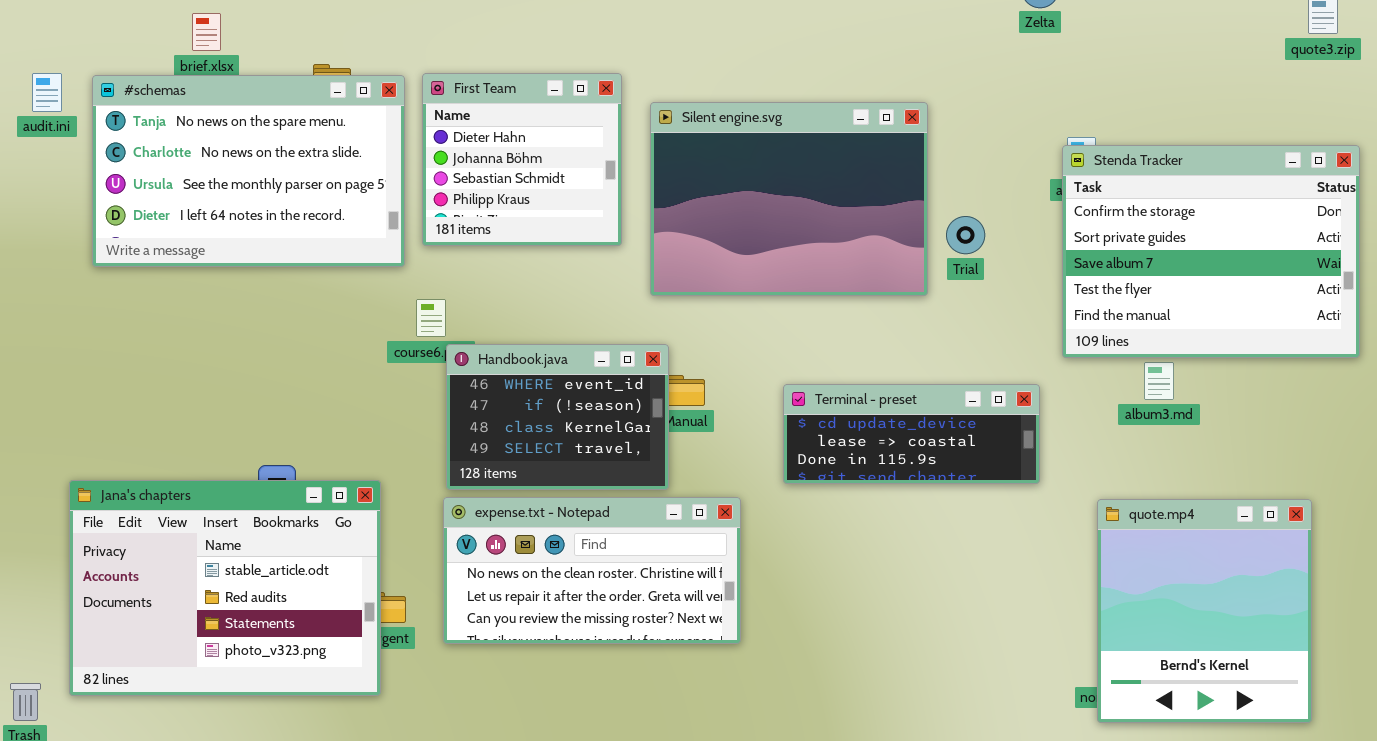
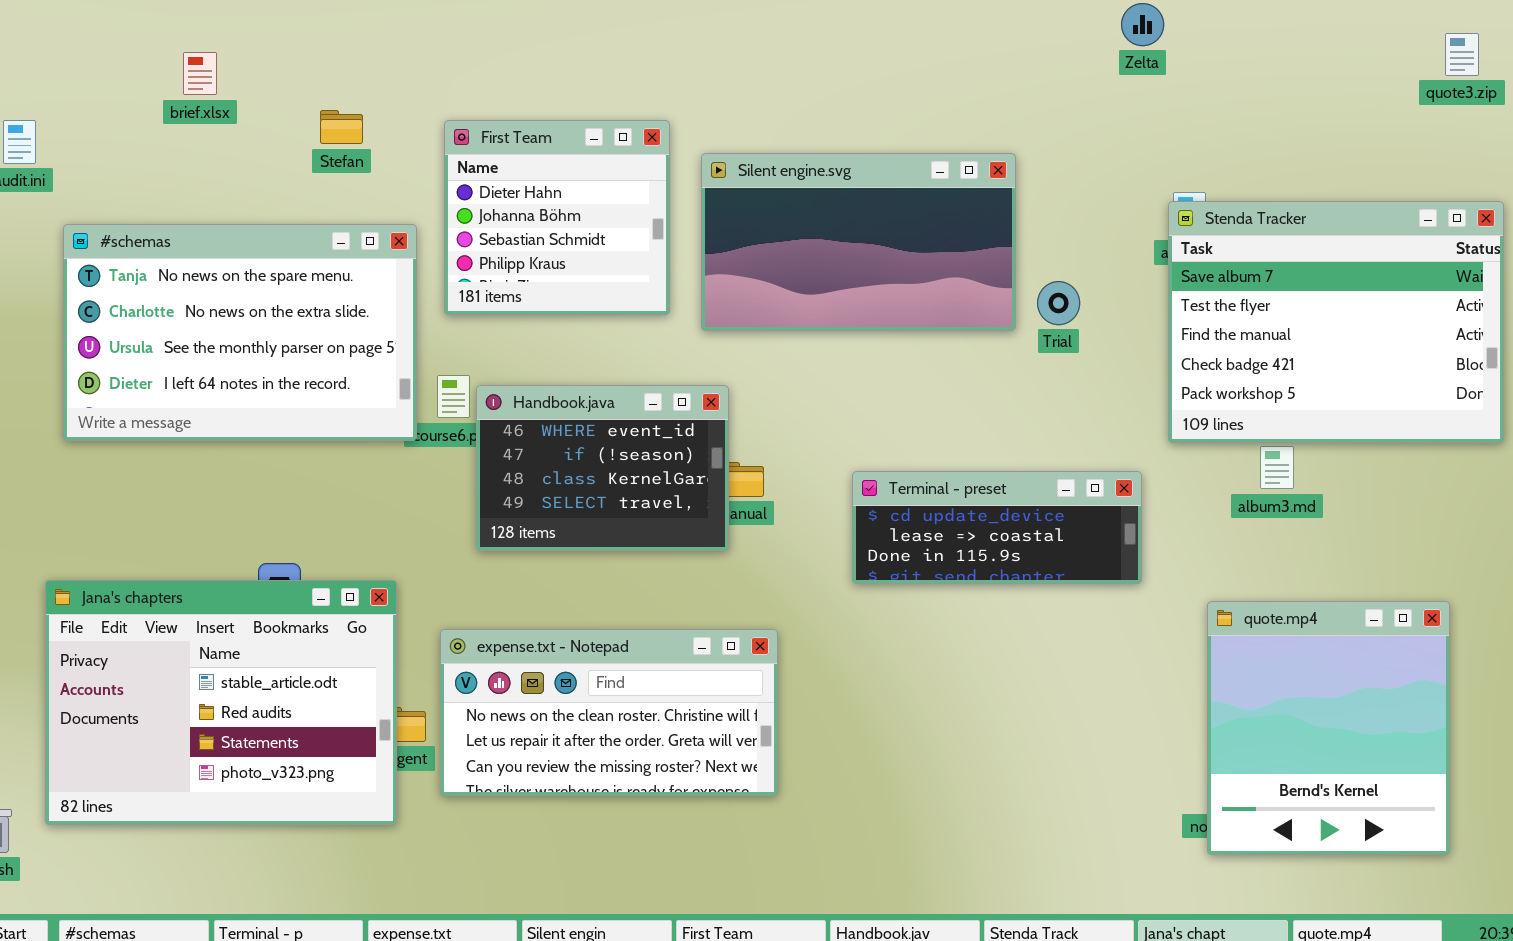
#schemas: [92,75,405,267] -> [63,224,417,441], moved
Silent engine.svg: [650,102,928,296] -> [701,153,1016,331], resized
Stenda Tracker: [1062,145,1360,358] -> [1168,201,1504,443], scrolled down 2 rows
Handbook.java: [446,344,669,490] -> [476,385,729,551], moved
expense.txt - Notepad: [443,497,741,644] -> [440,629,778,796], moved

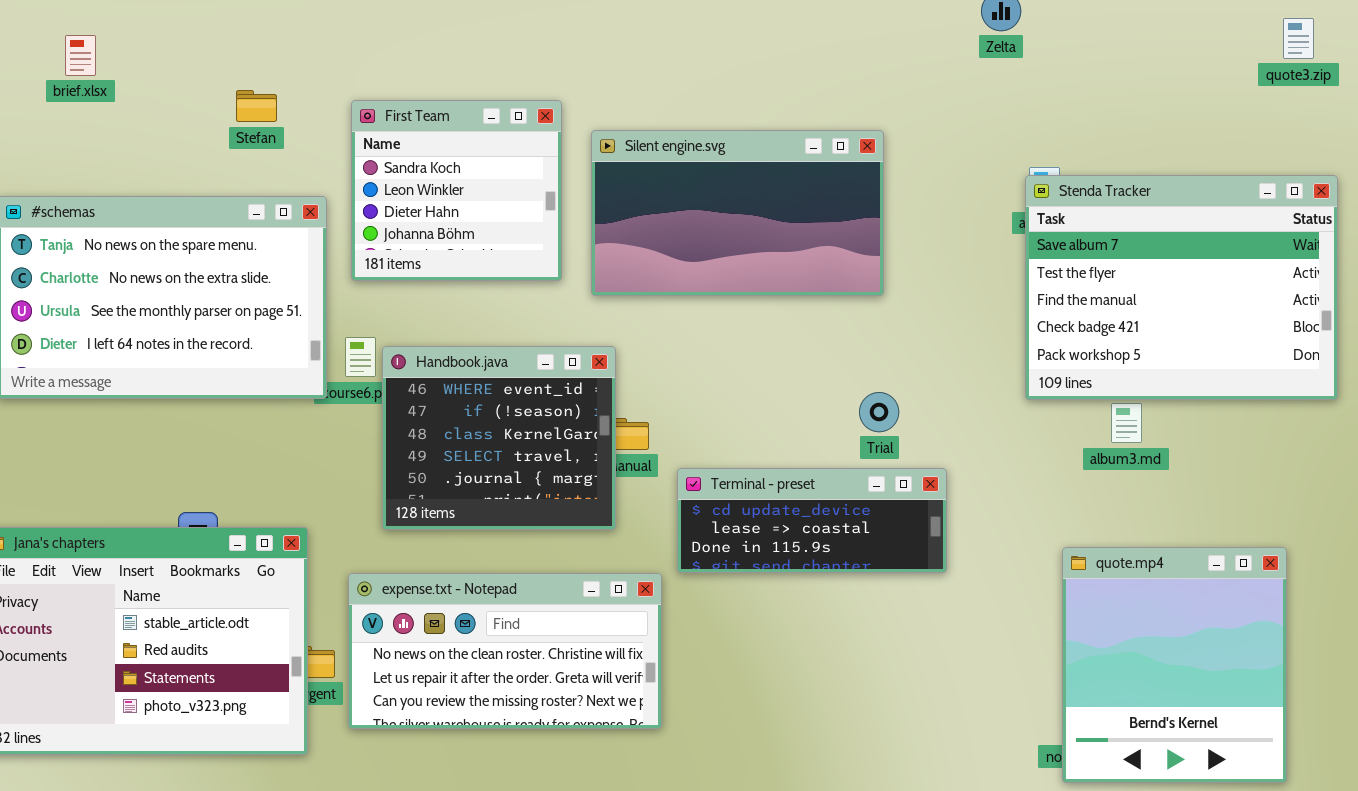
brief.xlsx: [183,52,217,95] -> [65,35,96,76], moved
First Team: [444,120,670,315] -> [351,100,562,281], scrolled up 2 rows
Trial: [1037,281,1080,325] -> [859,392,899,432], moved
Handbook.java: [476,385,729,551] -> [382,346,616,530], resized
Terminal - preset: [852,471,1142,584] -> [677,468,947,573], moved

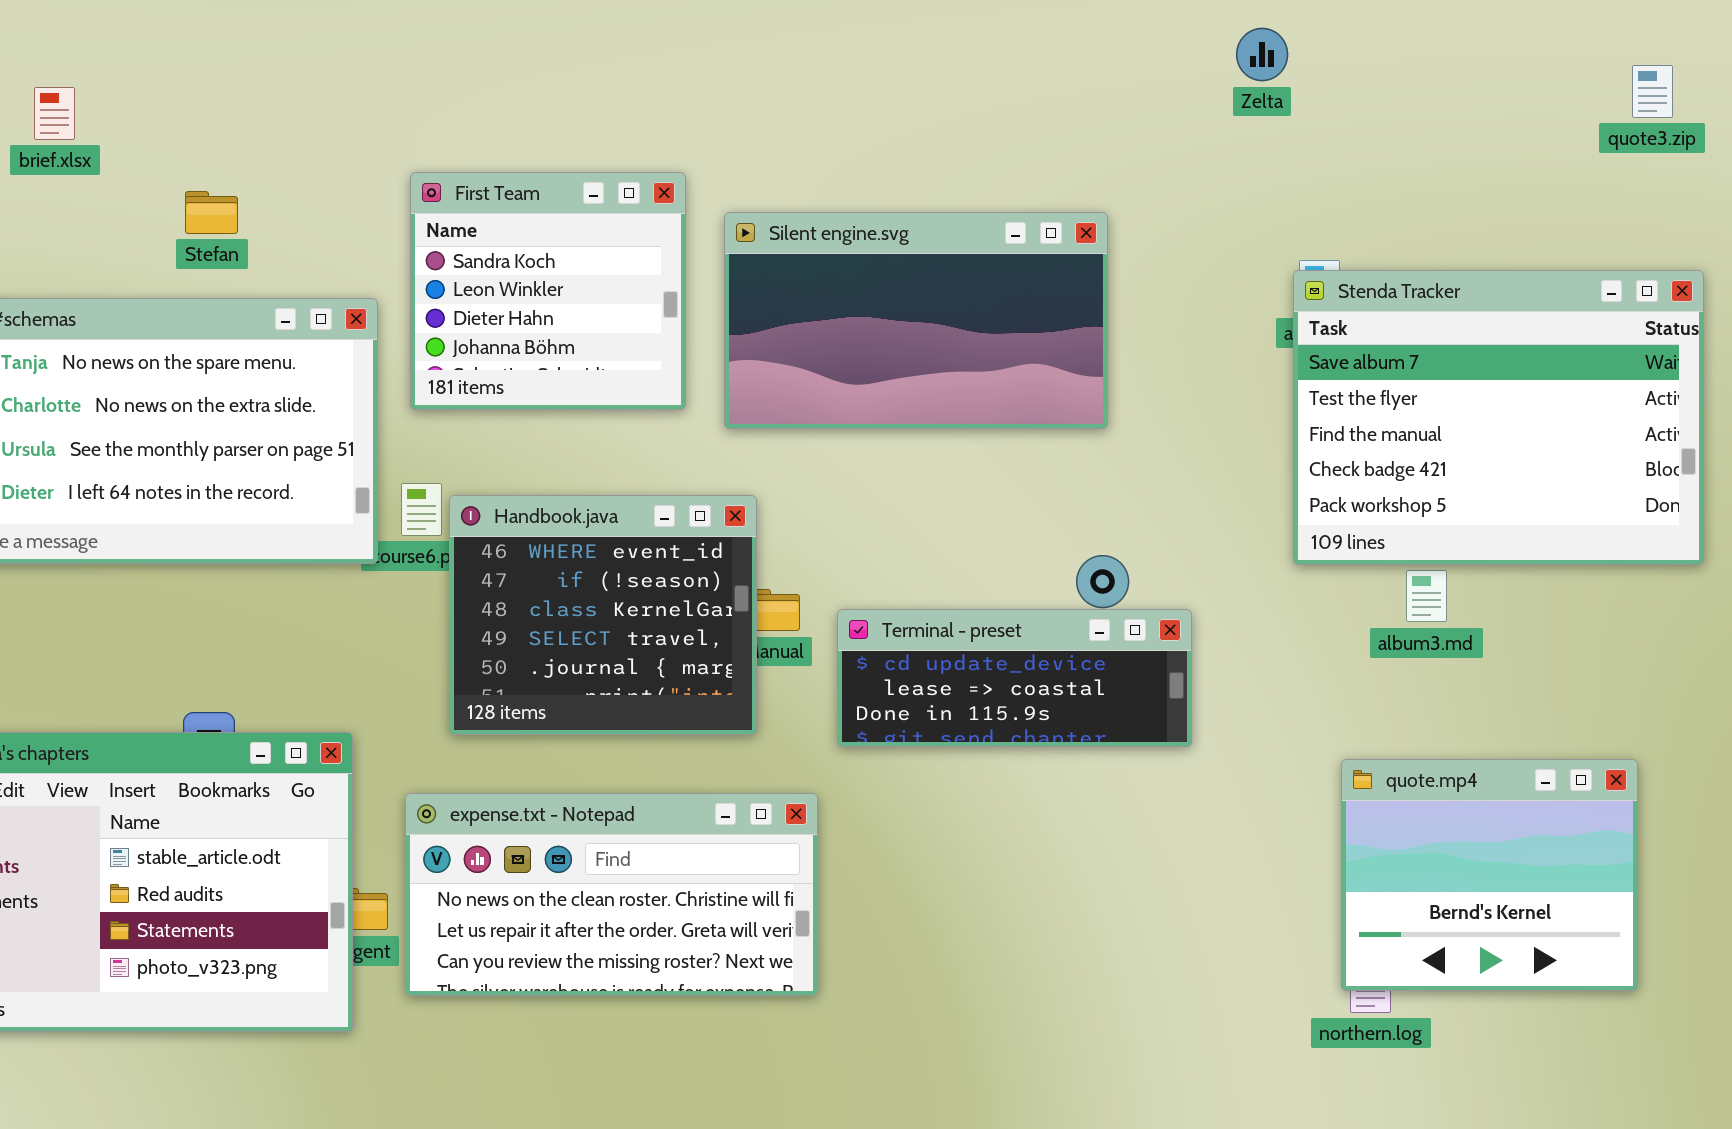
Stefan: [236,90,277,122] -> [185,191,238,234], moved
Terminal - preset: [677,468,947,573] -> [837,609,1192,747], moved
quote.mp4: [1062,547,1287,783] -> [1341,759,1638,991], resized

